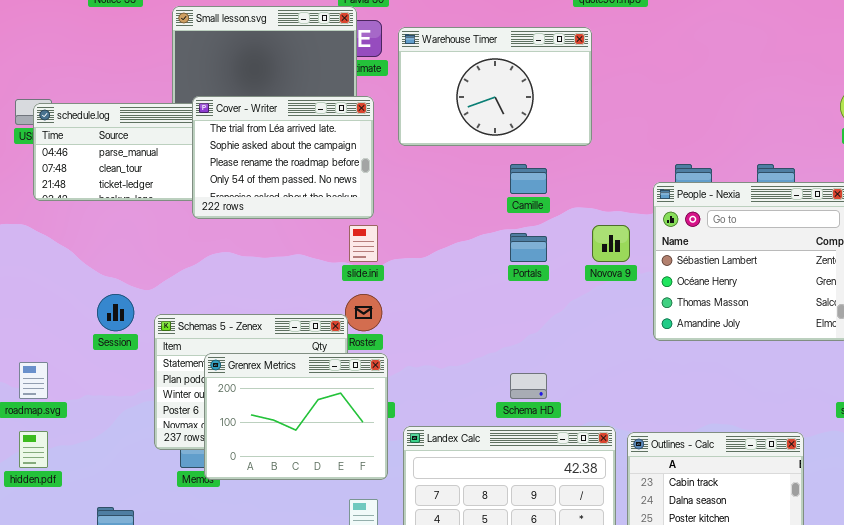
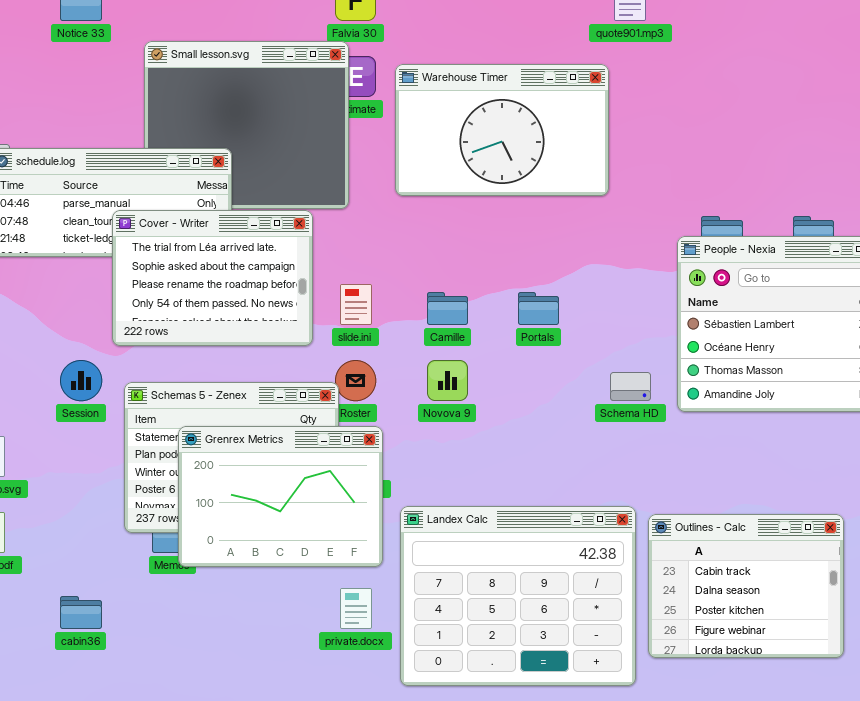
Cover - Writer: [192,96,374,219] -> [112,210,313,346], moved
Camille: [510,164,547,194] -> [427,292,468,325], moved
Novova 9: [592,225,630,262] -> [427,360,468,401], moved
Schema HD: [510,373,547,399] -> [610,372,651,401], moved

